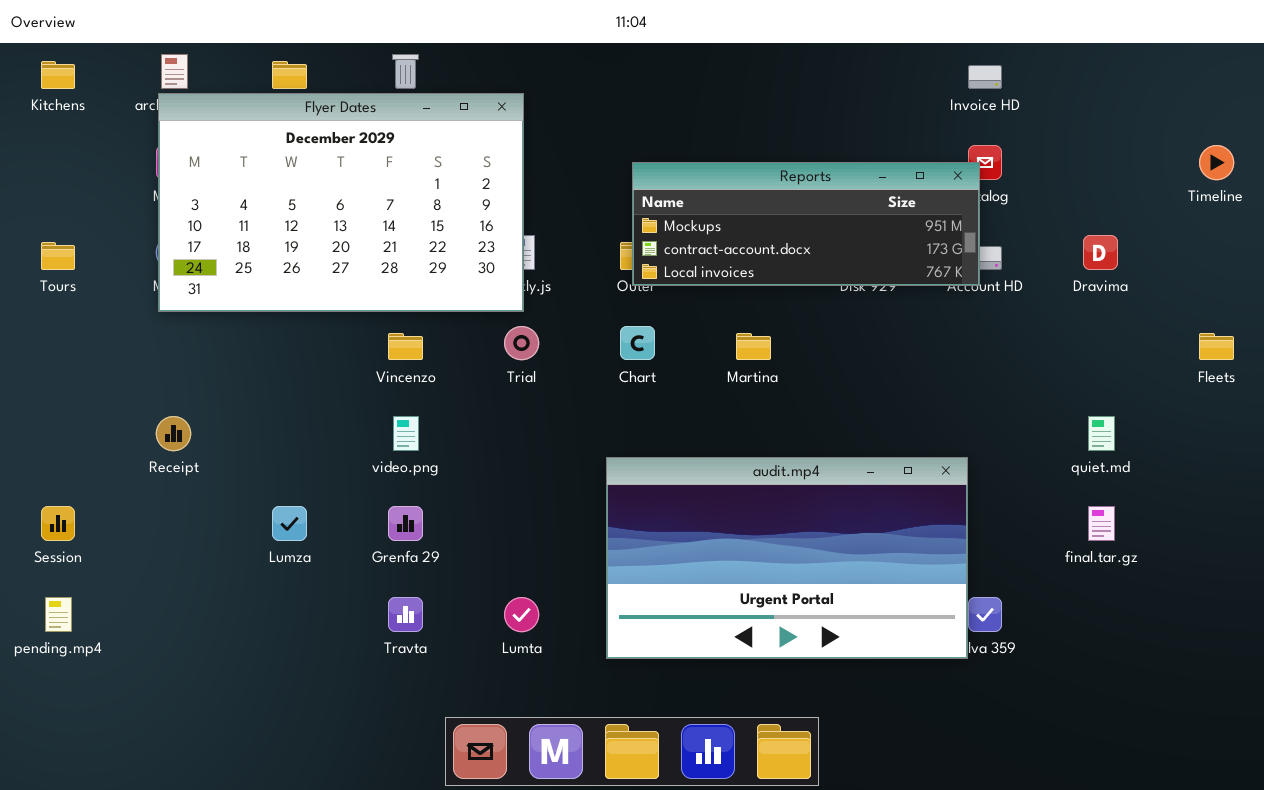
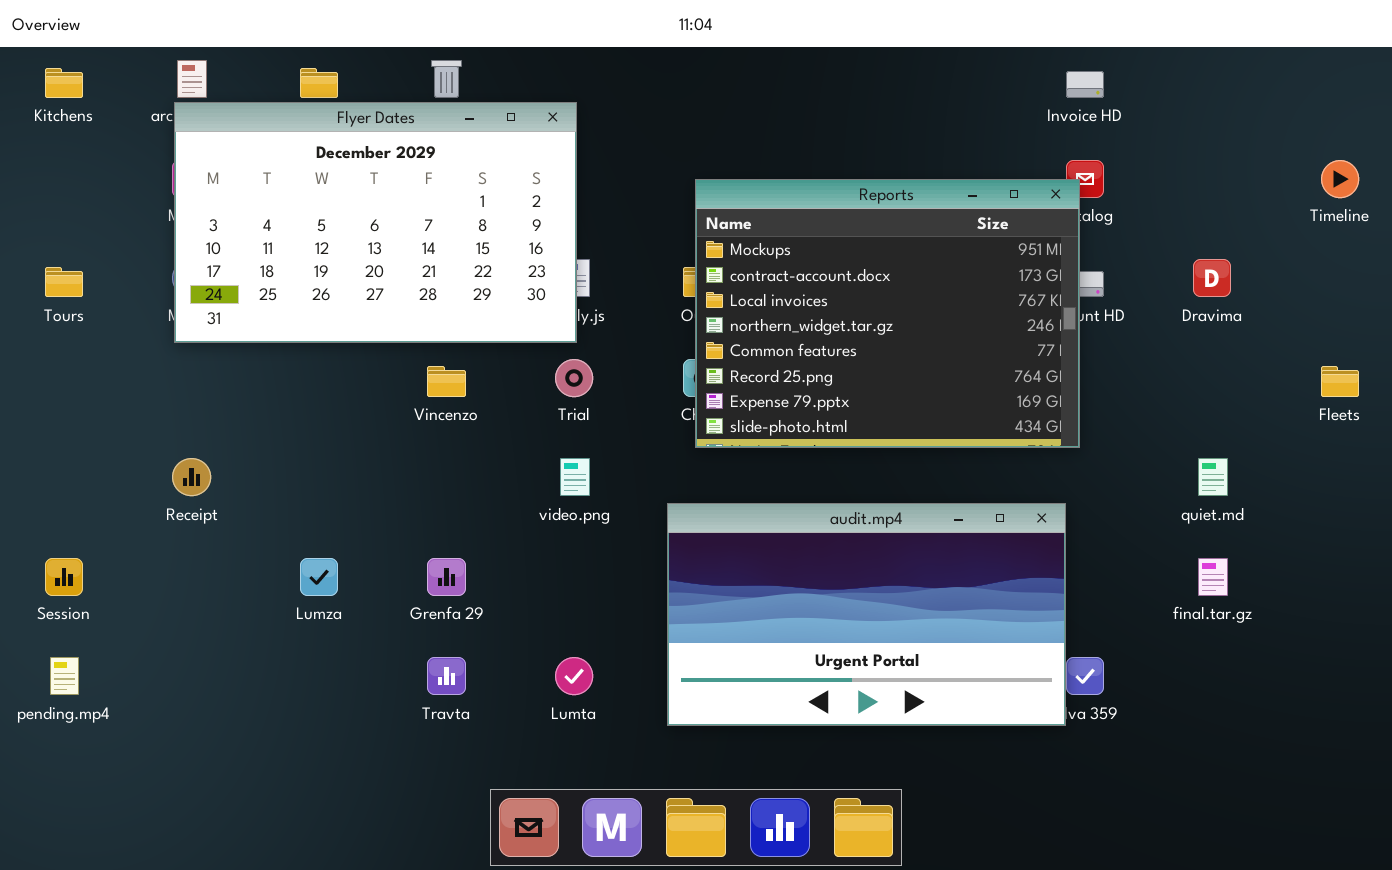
Reports: [632,162,980,286] -> [695,179,1080,448], resized
video.png: [393,416,419,451] -> [560,458,590,496], moved

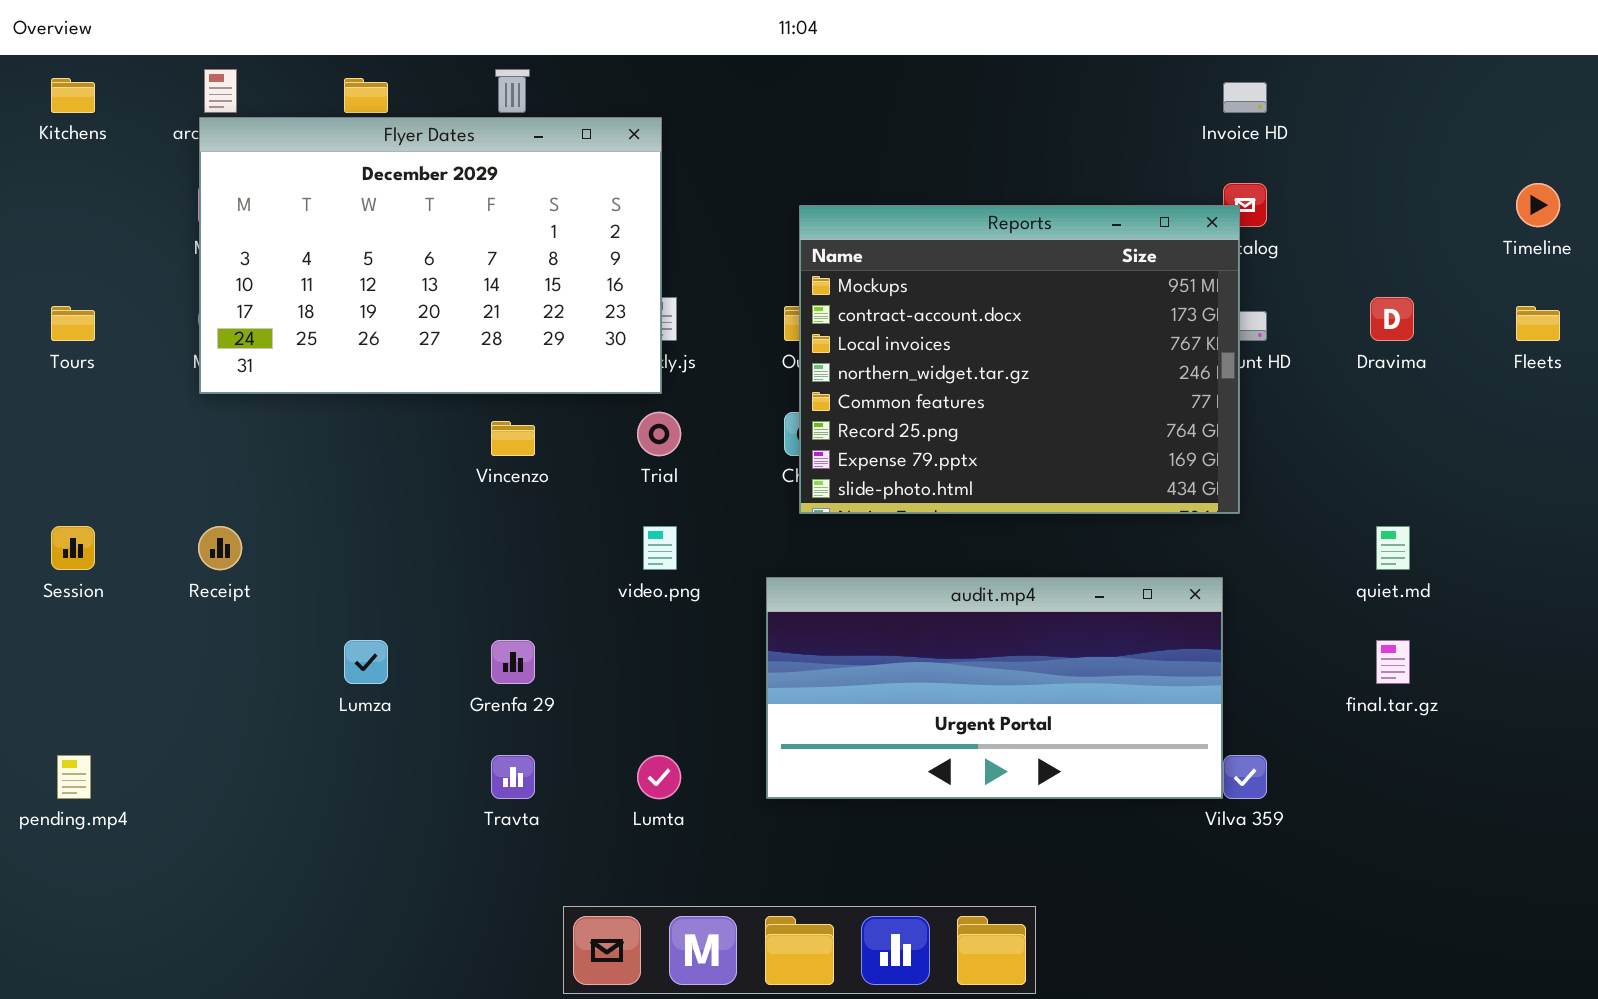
Fleets: [1321,366,1359,397] -> [1516,306,1560,341], moved
audit.mp4: [667,503,1066,726] -> [766,577,1223,799], resized
Session: [45,558,83,596] -> [51,526,95,570], moved

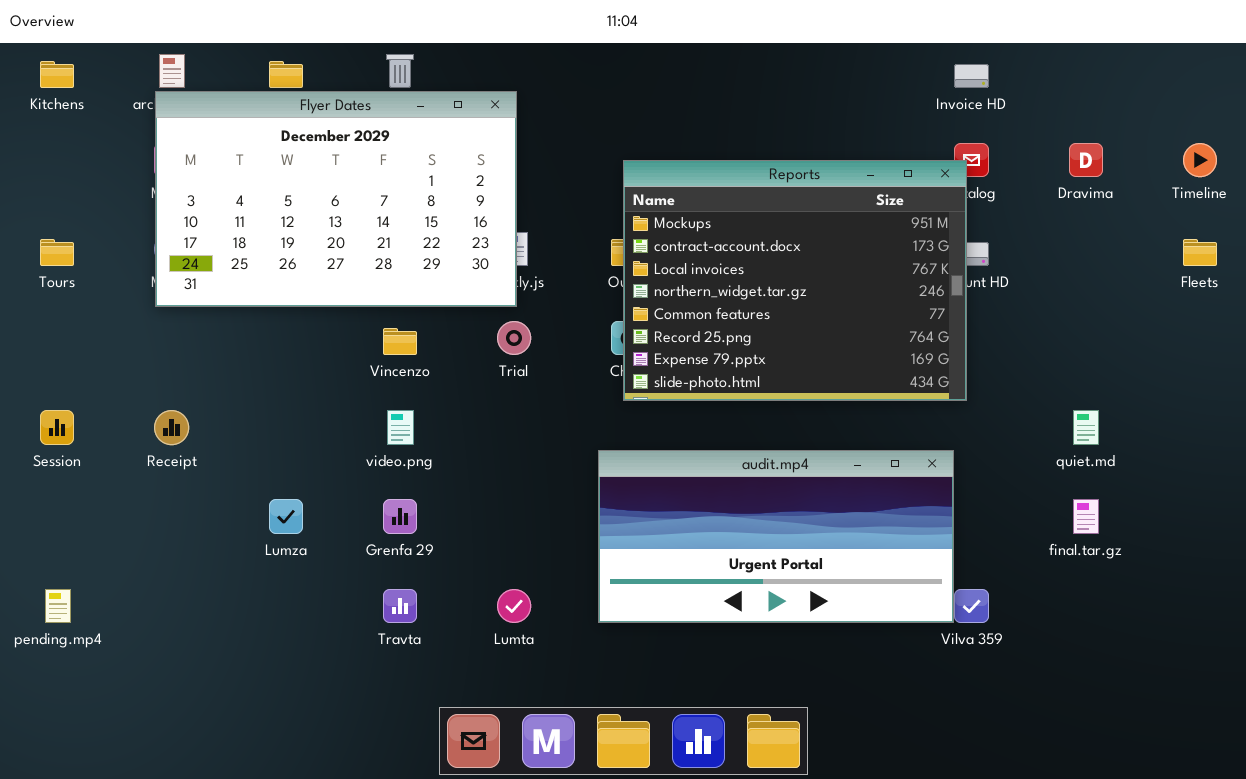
Dravima: [1370,297,1414,341] -> [1069,143,1103,177], moved
video.png: [643,526,677,570] -> [387,410,414,445], moved

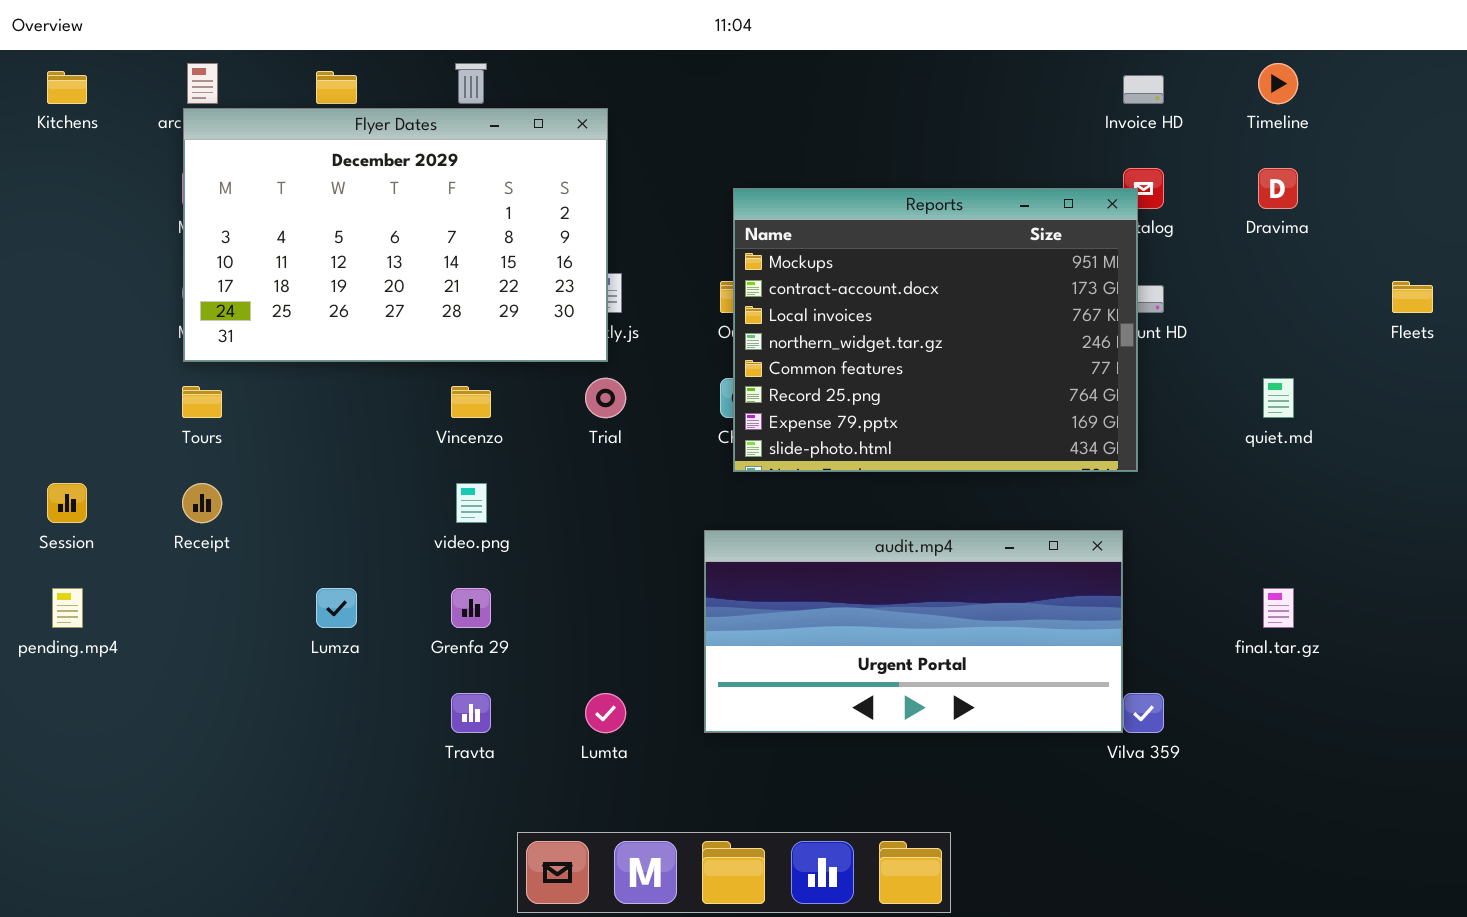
Timeline: [1183,143,1217,177] -> [1258,63,1298,104], moved
Tours: [40,239,74,266] -> [182,386,222,418], moved
quiet.md: [1073,410,1099,445] -> [1263,378,1294,418], moved
pending.mp4: [45,589,71,623] -> [52,588,83,628], moved

